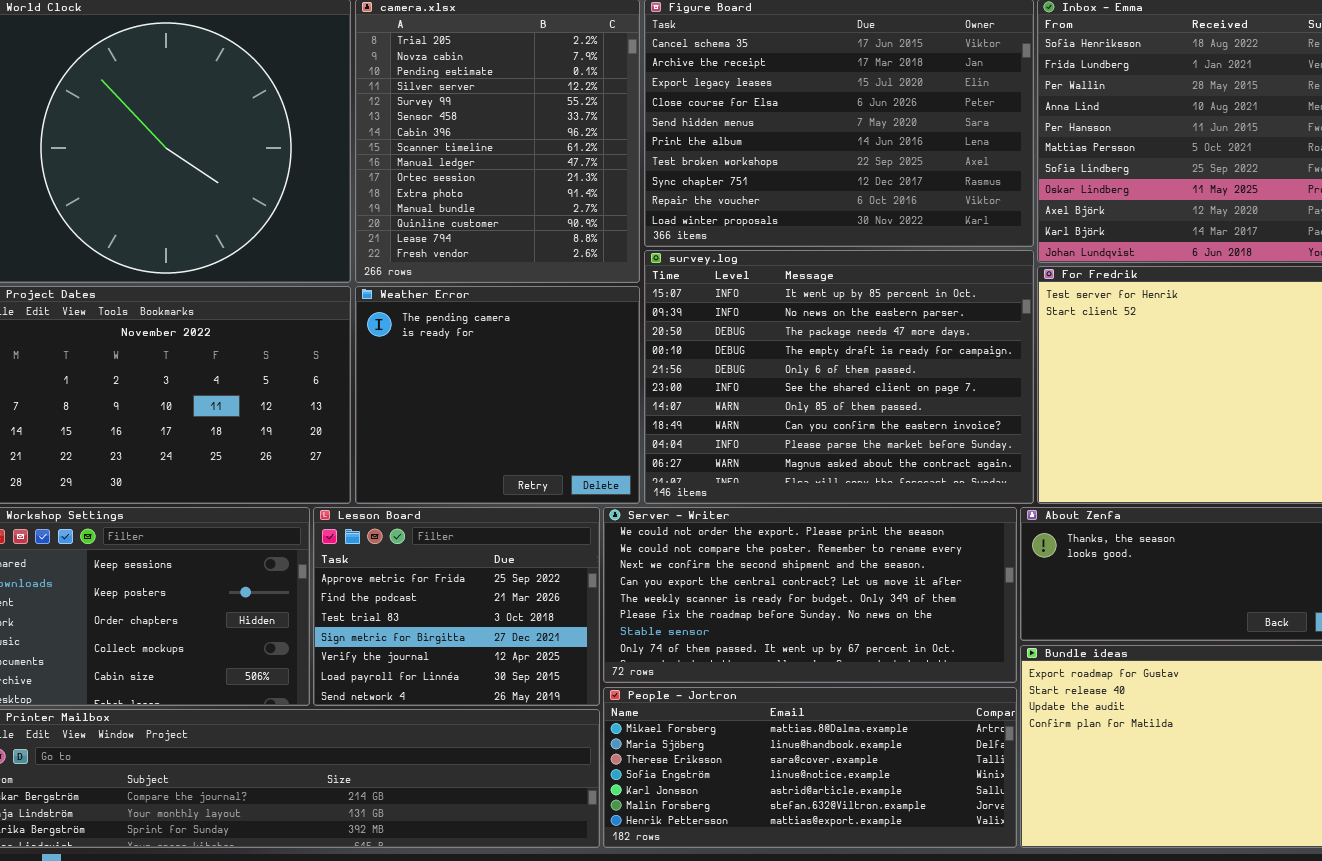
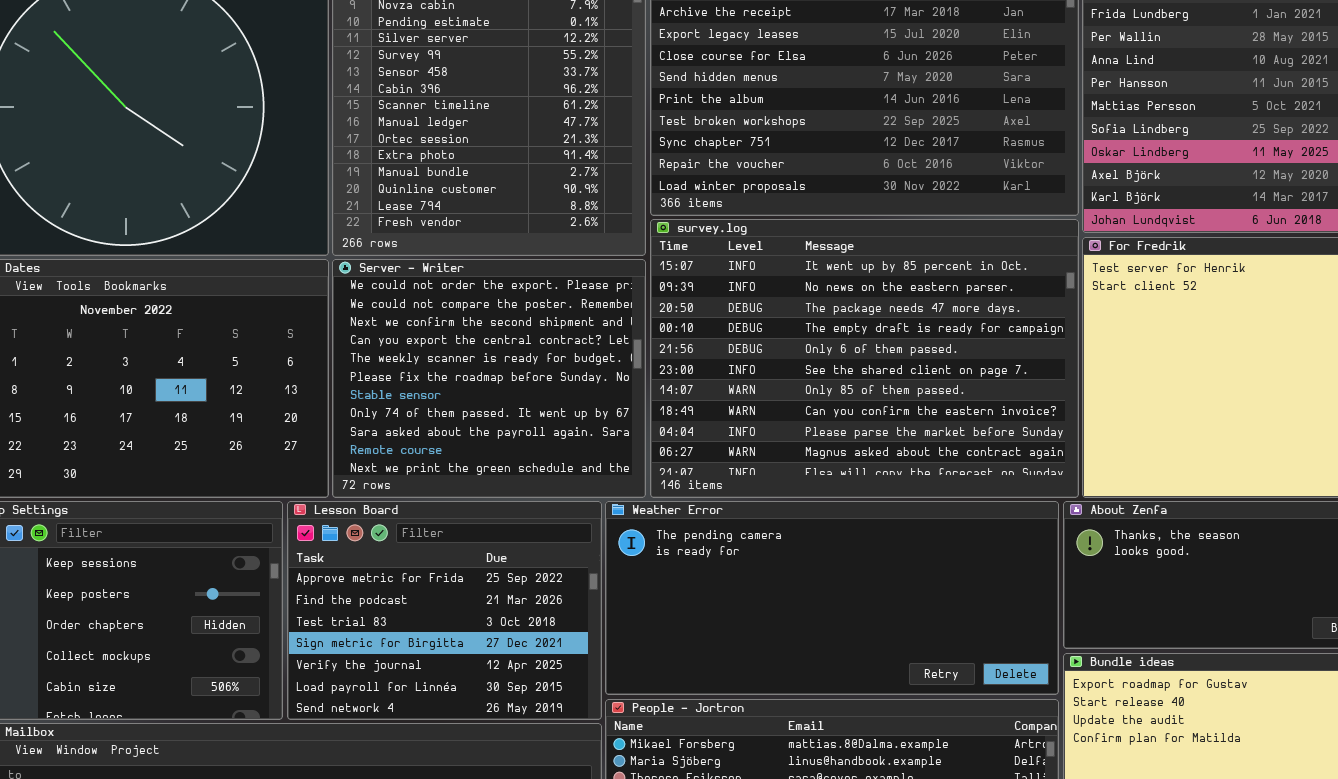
Weather Error: [355,286,640,504] -> [605,501,1059,695], moved, resized
Server - Writer: [603,507,1017,683] -> [332,259,646,498], moved, resized

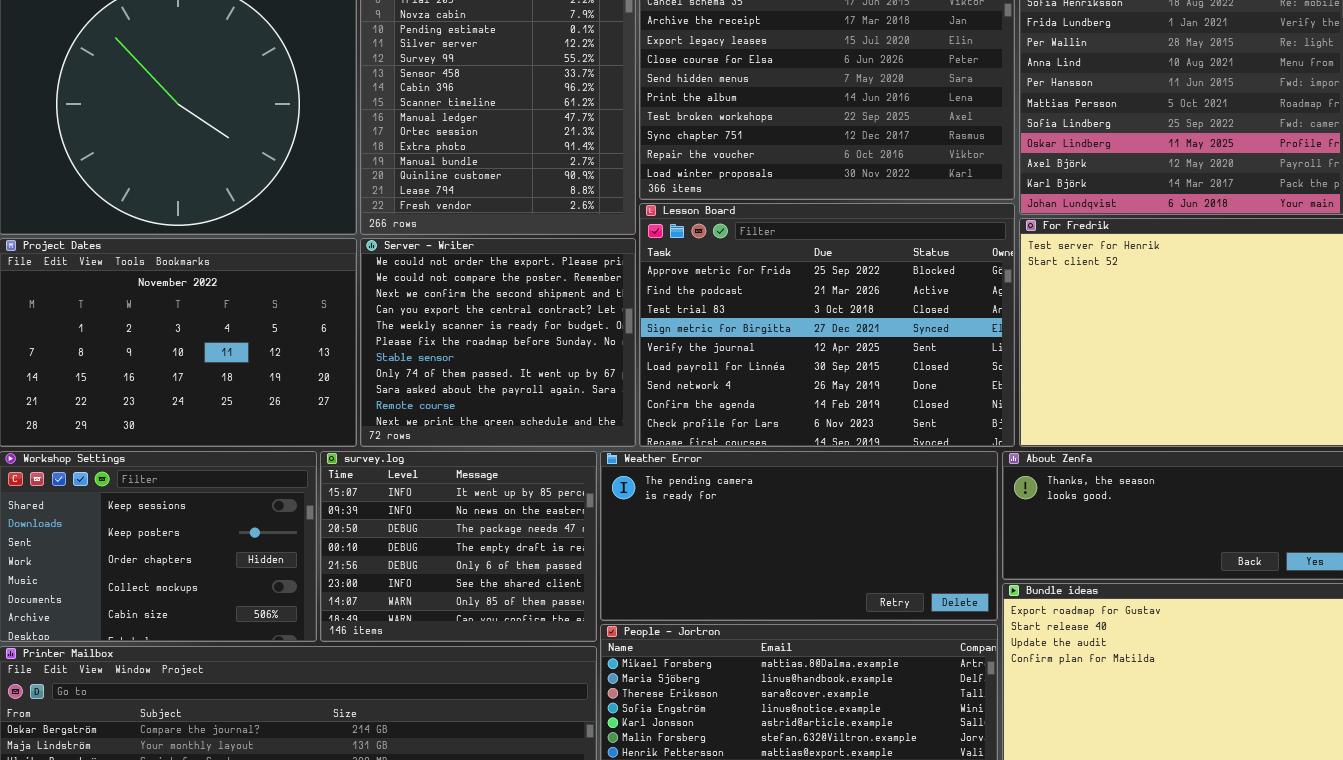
survey.log: [650,219,1079,498] -> [320,451,597,642], moved, resized
Lesson Board: [287,501,602,720] -> [639,203,1015,447], moved, resized

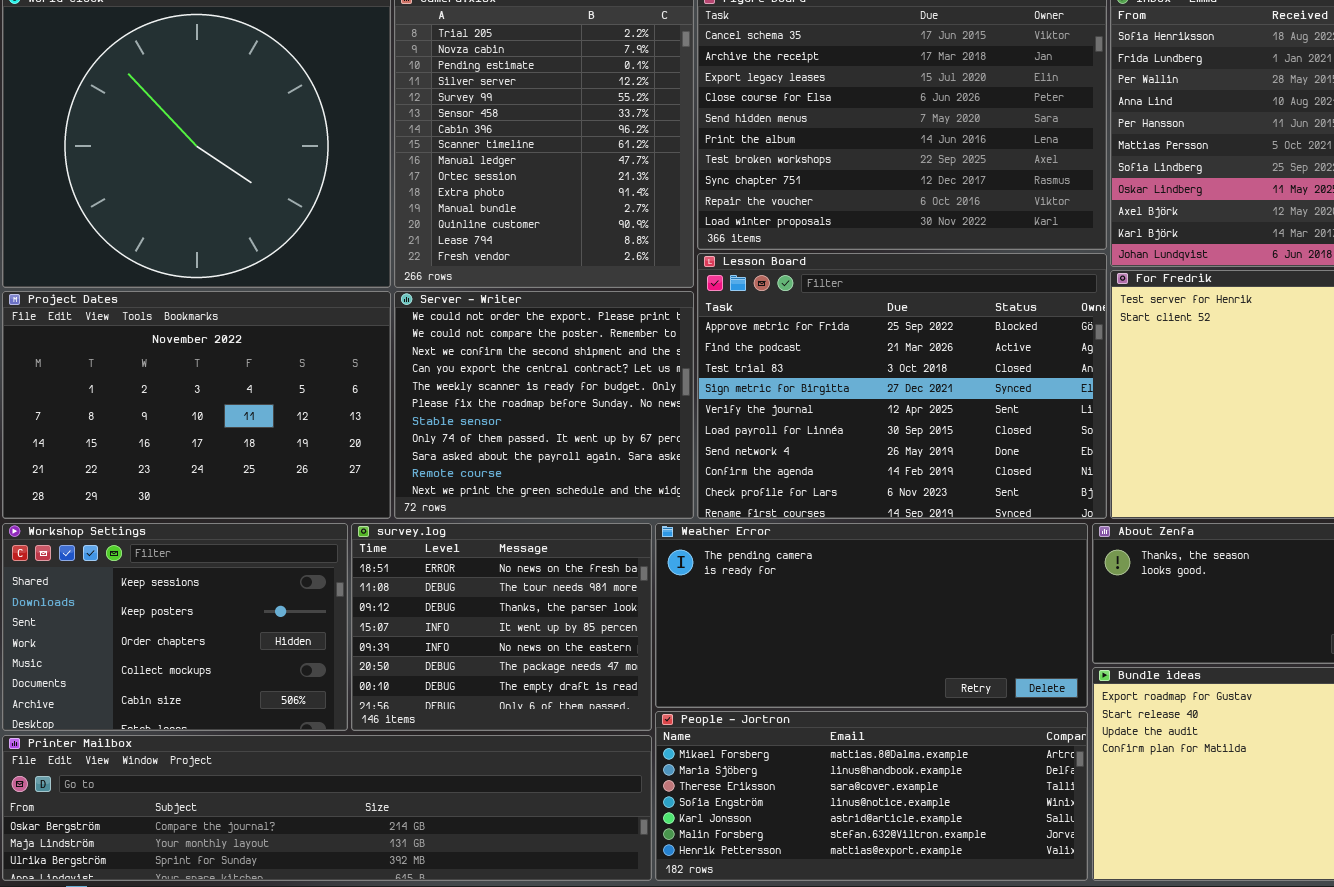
survey.log: [320,451,597,642] -> [351,523,652,731], scrolled up 3 rows

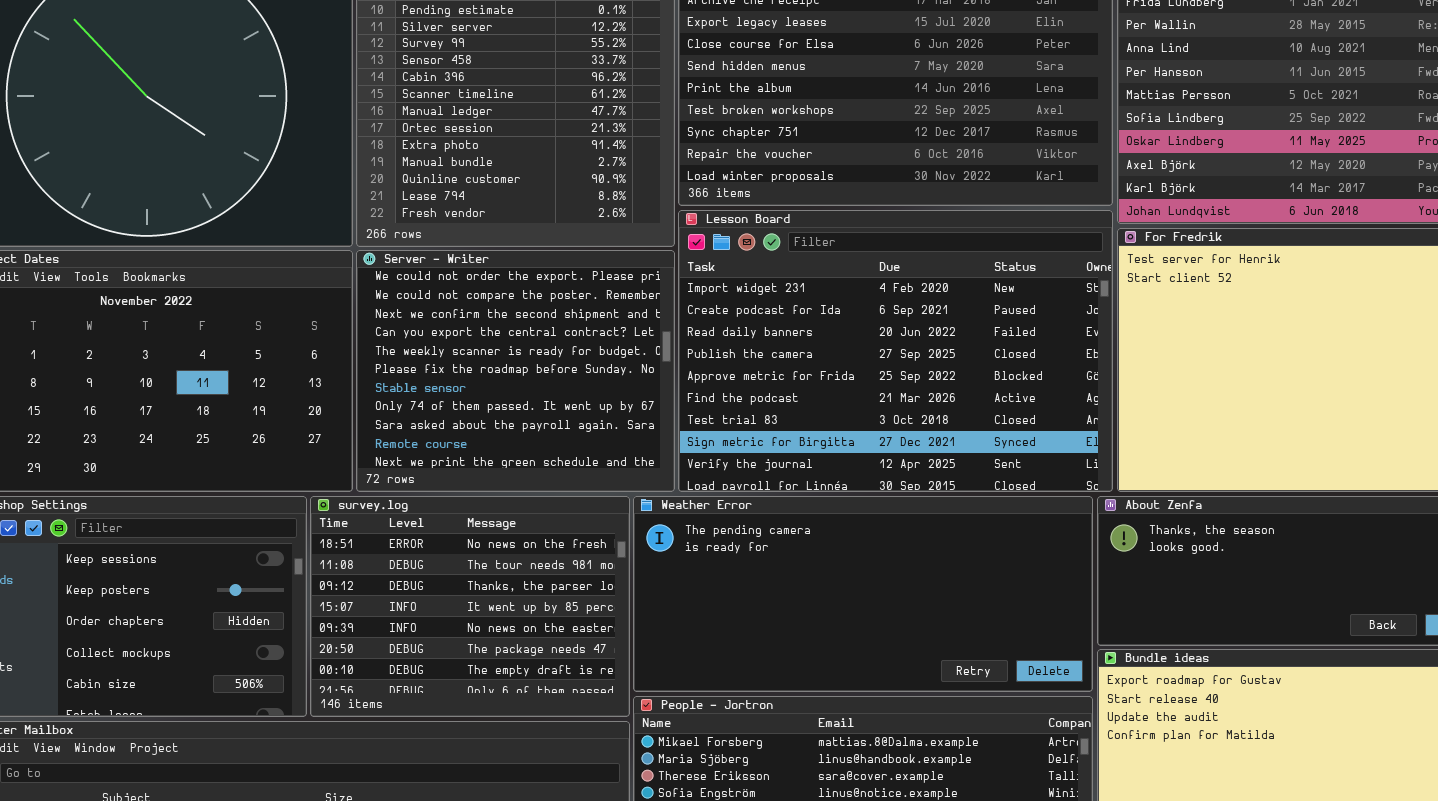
Lesson Board: [697,253,1107,519] -> [678,210,1113,492], scrolled up 4 rows

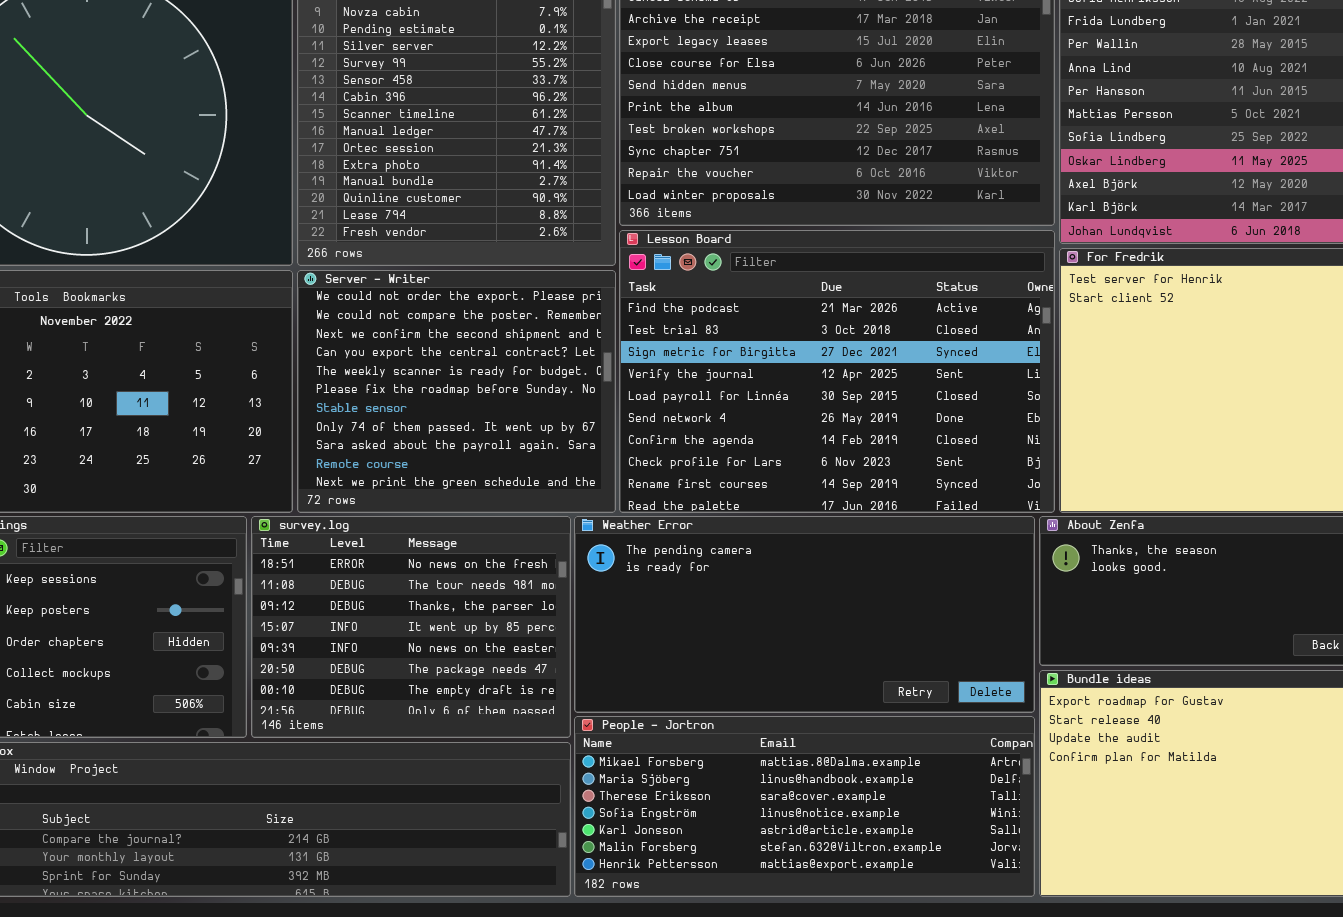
Lesson Board: [678,210,1113,492] -> [619,230,1055,513], scrolled down 5 rows

